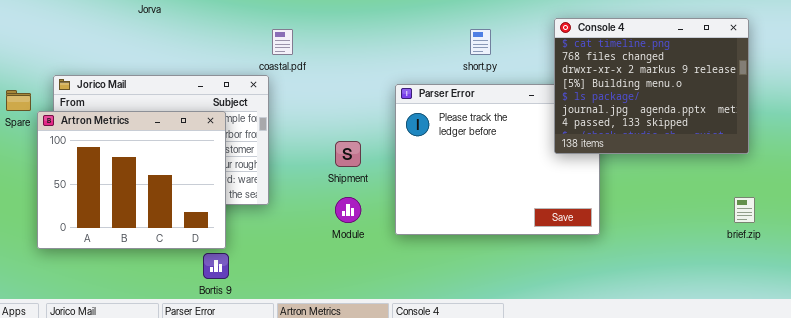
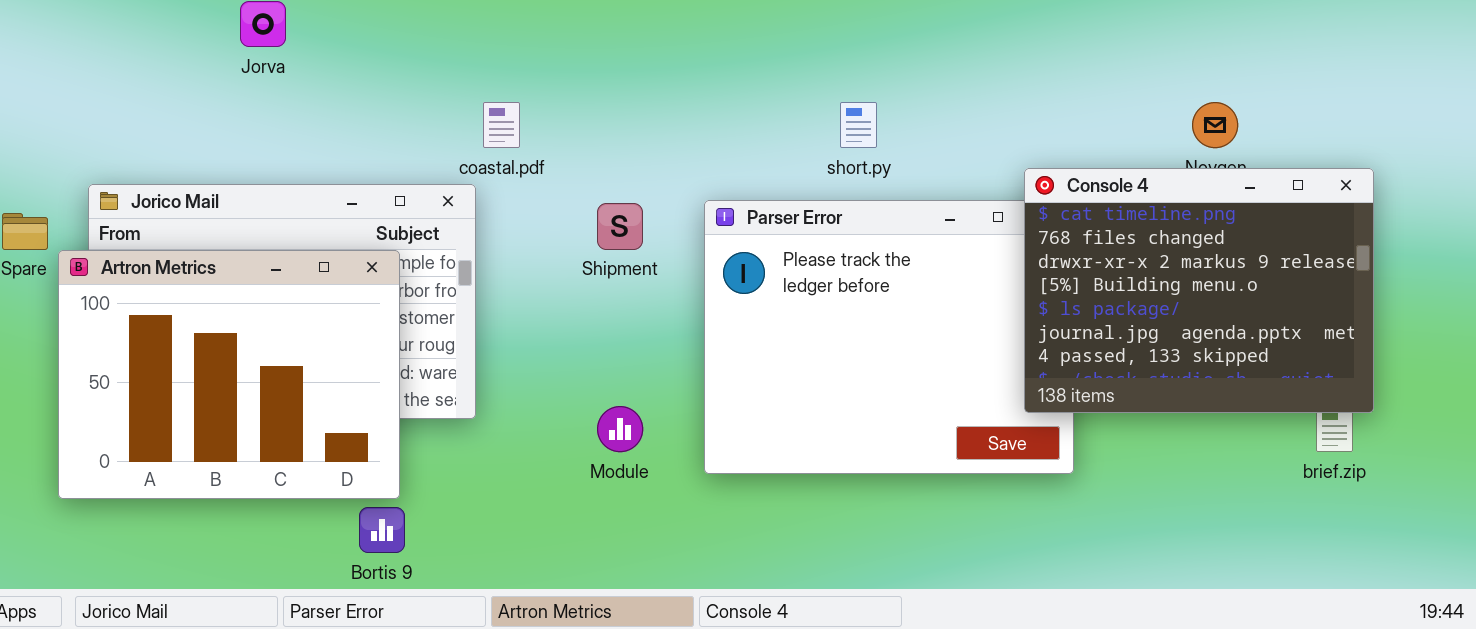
Console 4: [554,18,749,154] -> [1024,168,1374,413], moved
Shipment: [335,141,361,167] -> [597,203,643,250], moved

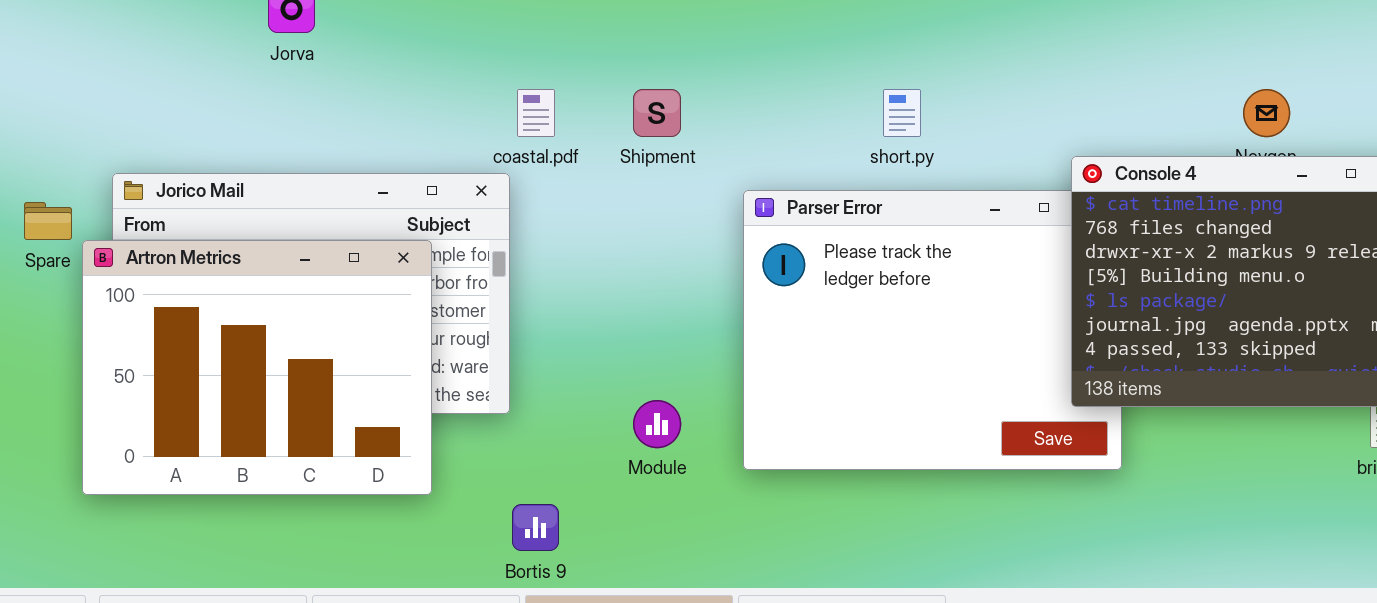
Shipment: [597,203,643,250] -> [633,89,681,137], moved
Bortis 9: [359,507,405,553] -> [512,504,559,551], moved

